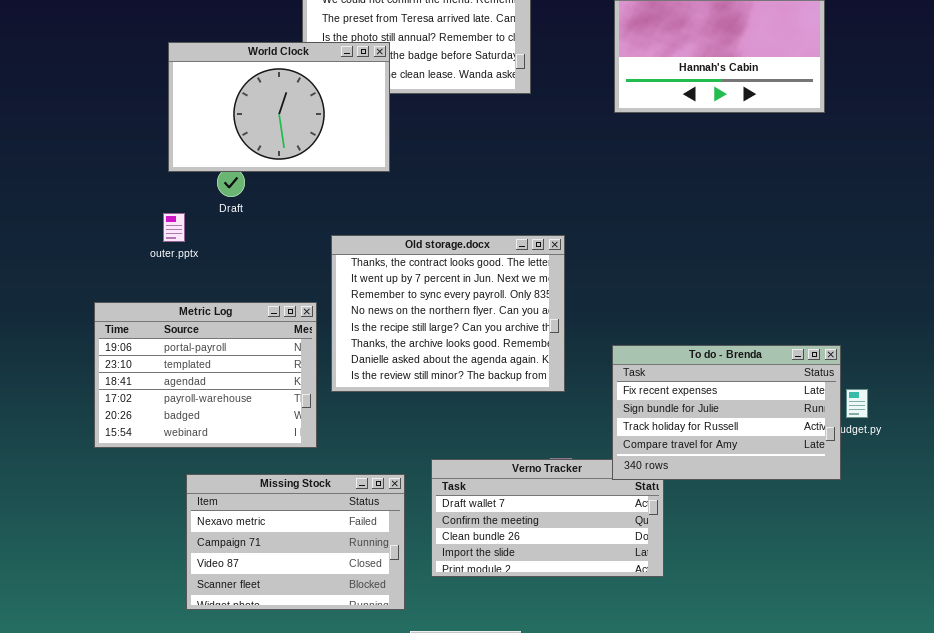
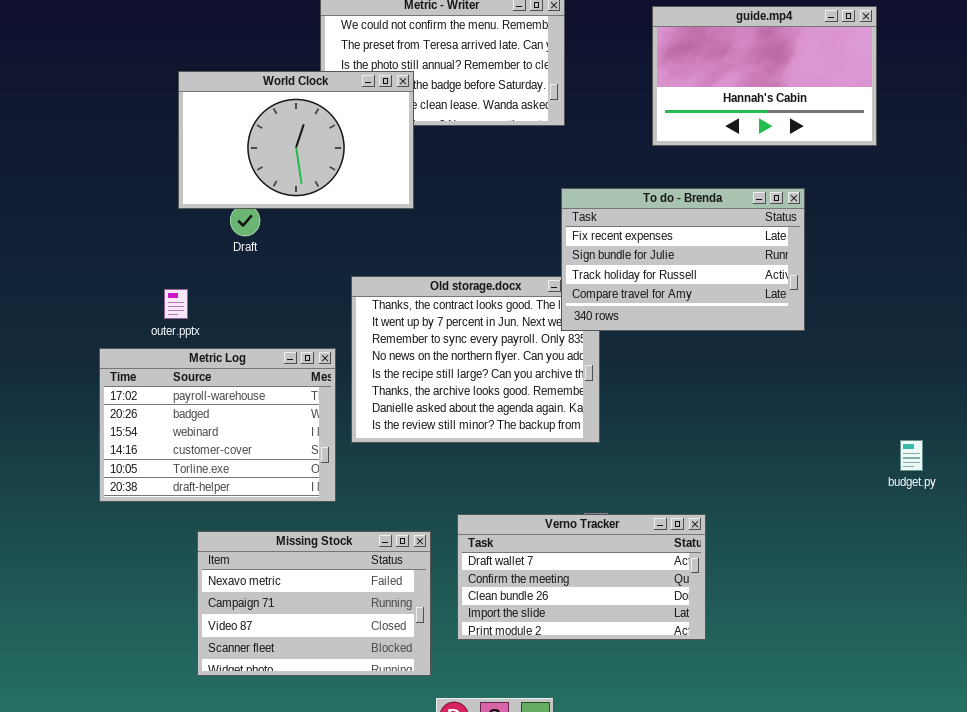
outer.pptx: [163,213,185,242] -> [164,289,188,319], moved
Metric Log: [94,302,317,448] -> [99,348,336,502], scrolled down 3 rows
To do - Brenda: [612,345,841,480] -> [561,188,805,331], moved

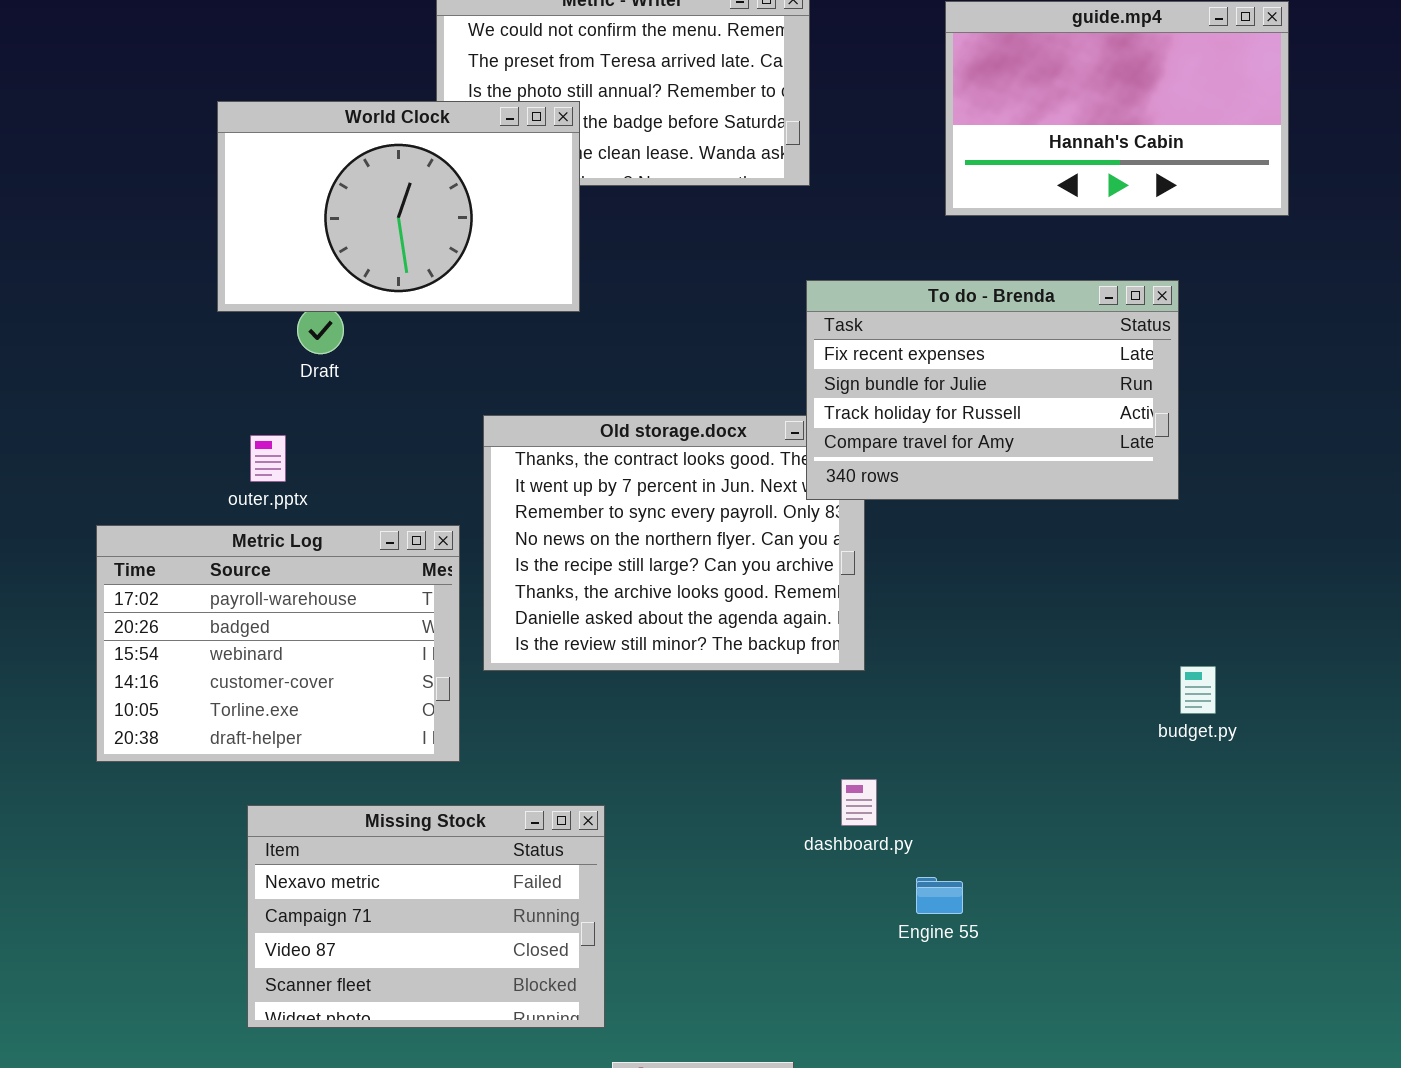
outer.pptx: [164,289,188,319] -> [250,435,286,482], moved
budget.py: [900,440,923,471] -> [1180,666,1216,714], moved
Verno Tracker: [457,514,706,640] -> none, closed

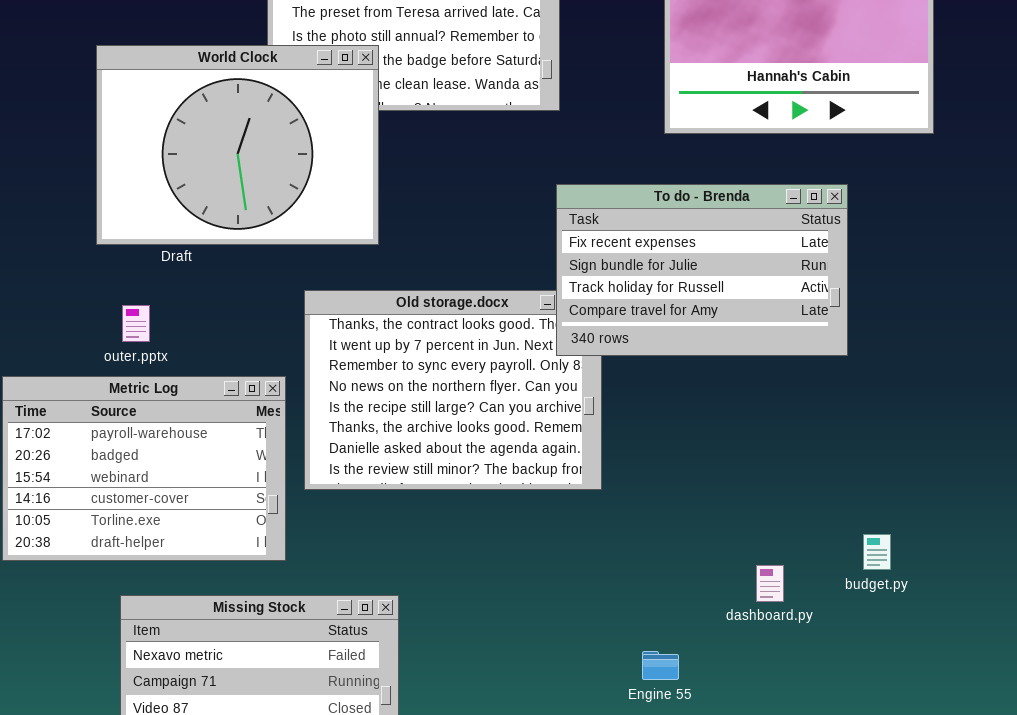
World Clock: [217,101,580,312] -> [96,45,379,245], resized
budget.py: [1180,666,1216,714] -> [863,534,891,570], moved
dashboard.py: [841,779,877,826] -> [756,565,784,602], moved

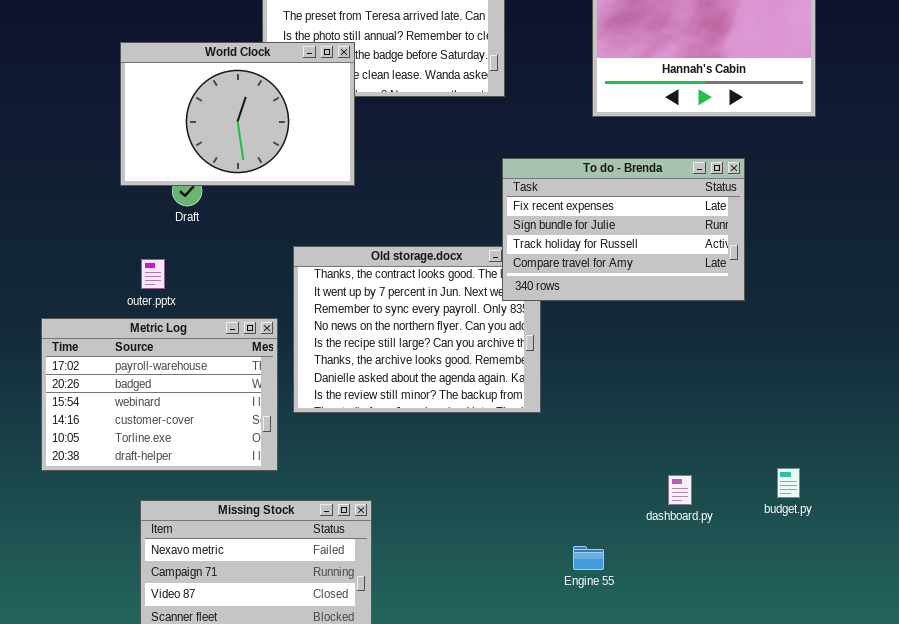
World Clock: [96,45,379,245] -> [120,42,355,186], resized
budget.py: [863,534,891,570] -> [777,468,800,498], moved

